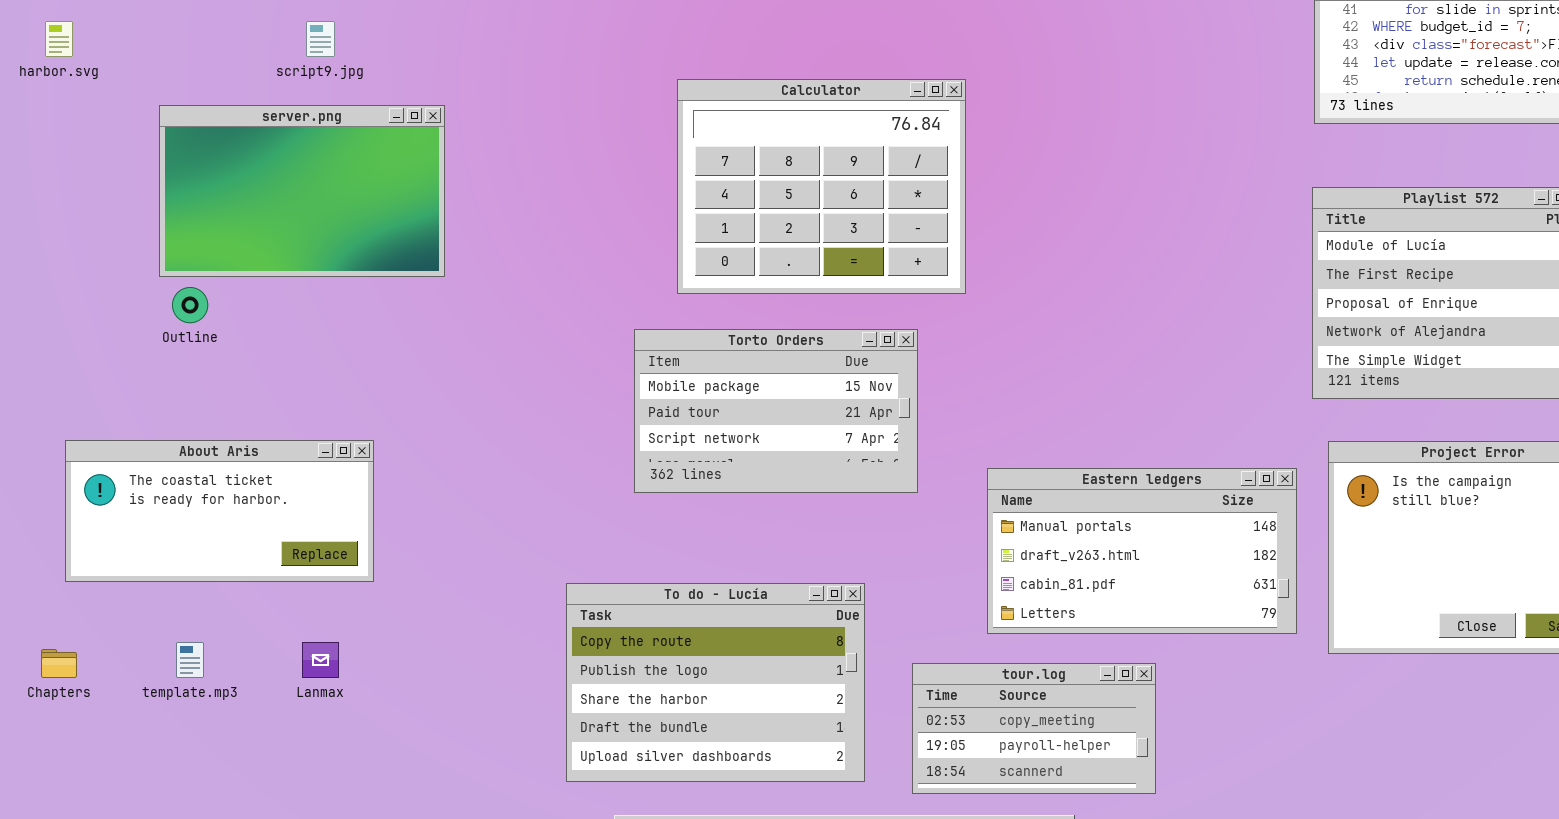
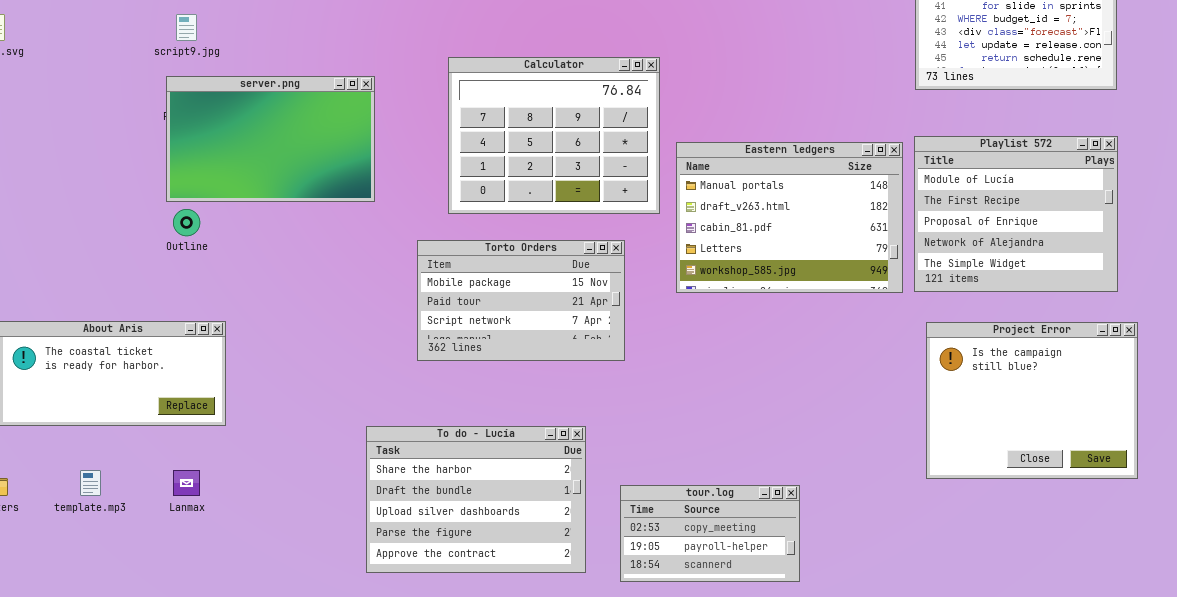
server.png: [159,105,445,277] -> [166,76,375,202], moved
Outline: [172,287,208,323] -> [173,209,200,236], moved
Eastern ledgers: [987,468,1297,634] -> [676,142,903,293], moved, resized
To do - Lucía: [566,583,865,782] -> [366,426,586,573], scrolled down 2 rows

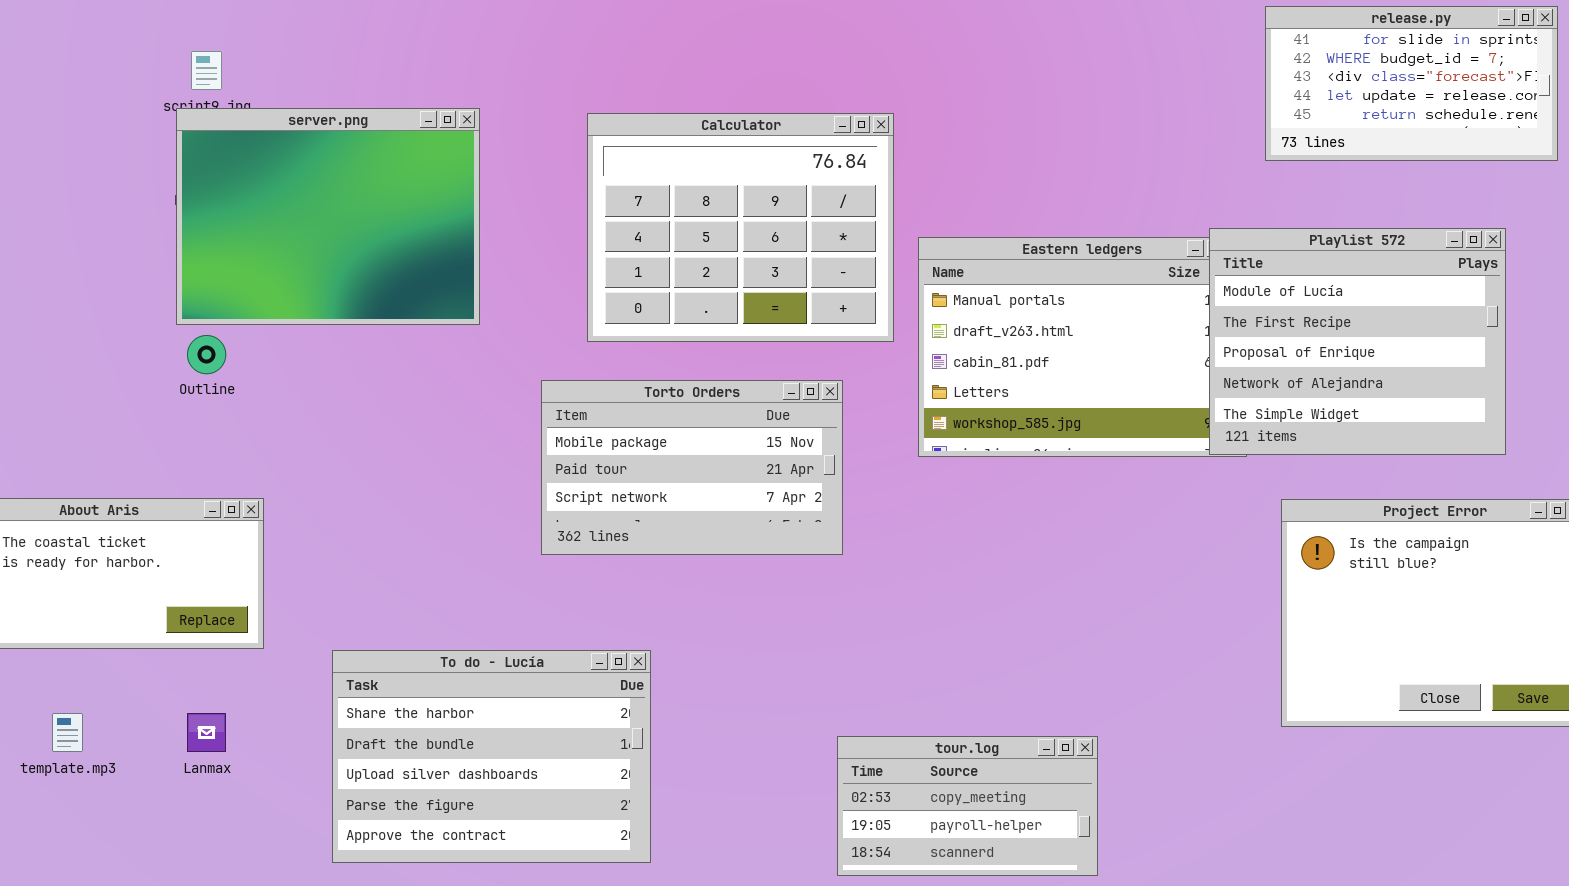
server.png: [166,76,375,202] -> [176,108,480,325], resized
Playlist 572: [914,136,1118,292] -> [1209,228,1506,455], moved
To do - Lucía: [366,426,586,573] -> [332,650,651,863], moved

